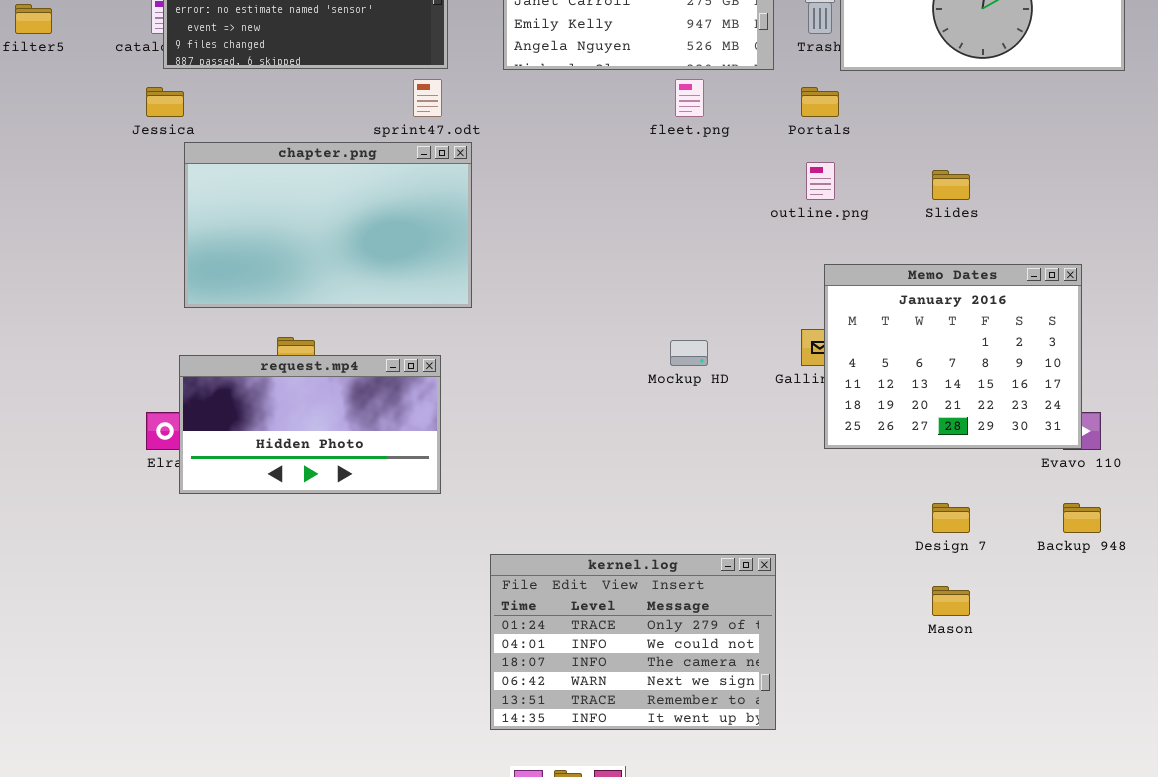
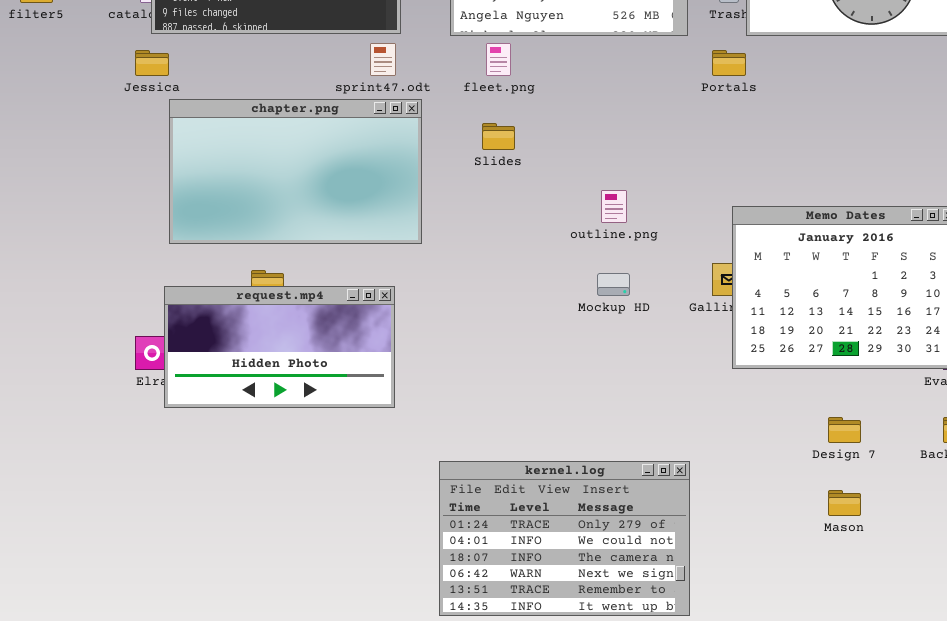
fleet.png: [675,79,704,117] -> [486,43,511,76], moved
outline.png: [806,162,835,200] -> [601,190,627,223], moved
Slides: [932,170,970,200] -> [482,123,515,150], moved

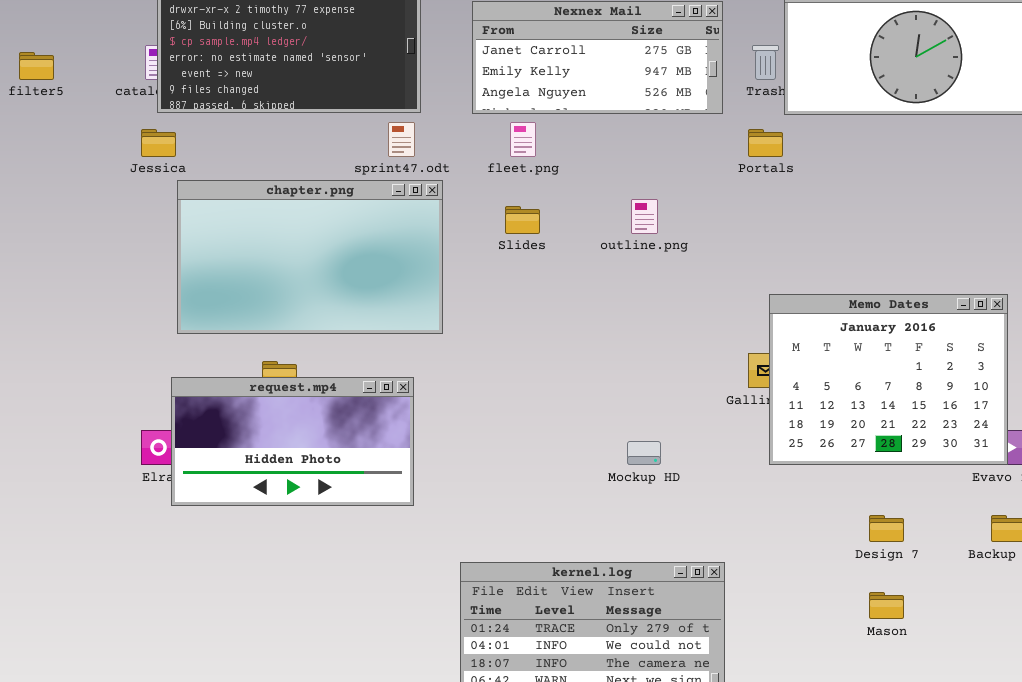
outline.png: [601,190,627,223] -> [631,199,658,234], moved
Mockup HD: [597,273,630,296] -> [627,441,661,465], moved

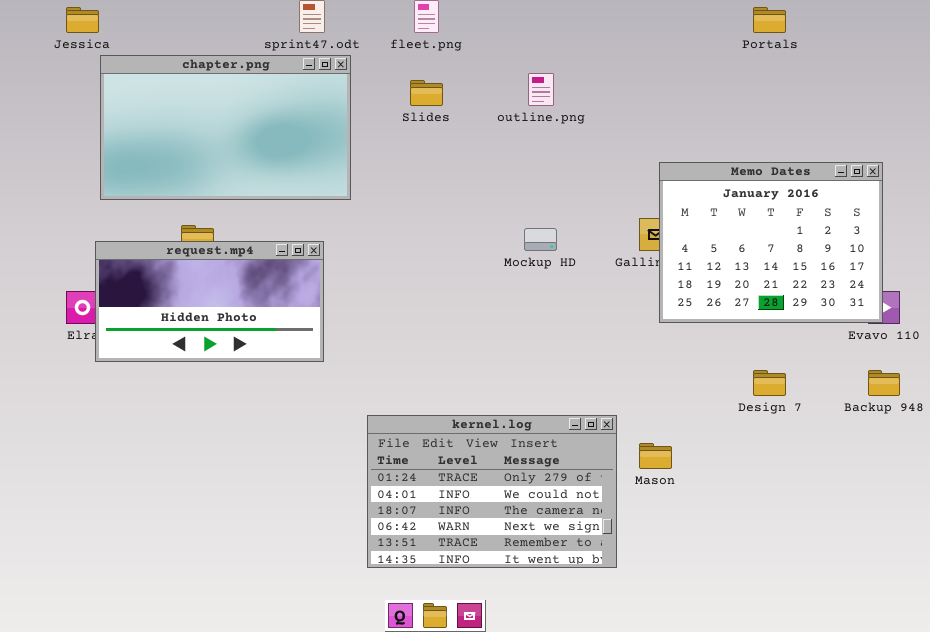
Portals: [748,129,783,157] -> [753,7,786,33], moved
Mockup HD: [627,441,661,465] -> [524,228,557,251], moved
Mason: [869,592,904,619] -> [639,443,672,469], moved

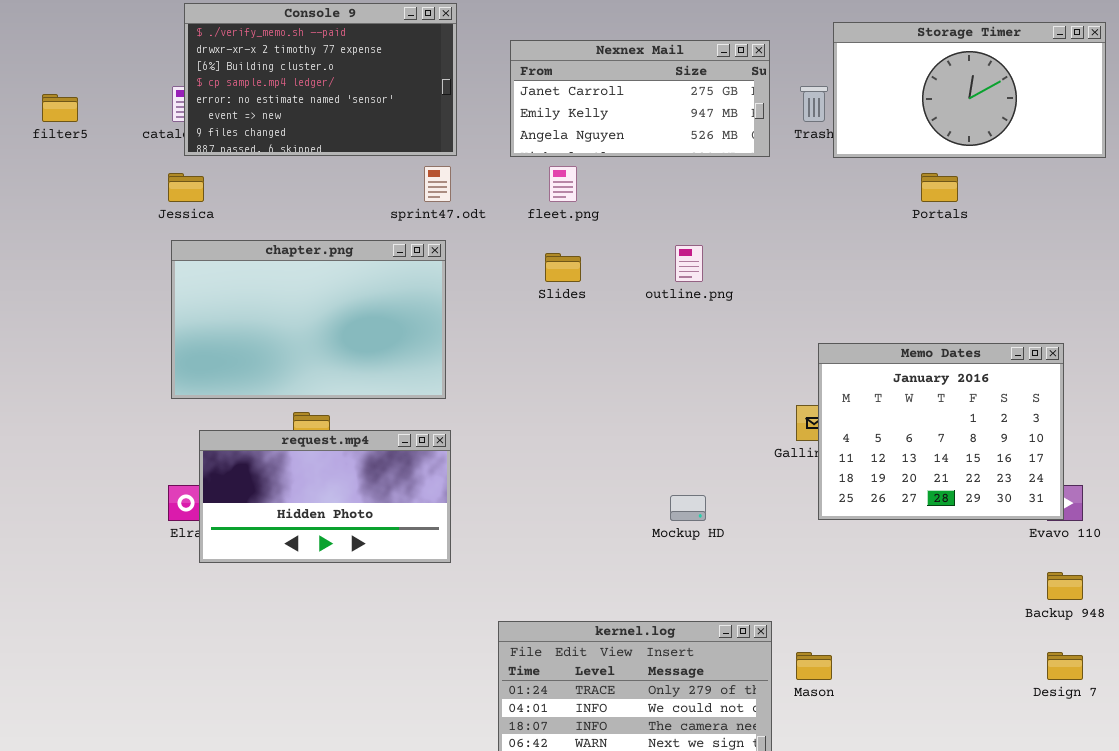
chapter.png: [100,55,351,200] -> [171,240,446,399], moved
Mockup HD: [524,228,557,251] -> [670,495,706,521], moved
Design 7: [753,370,786,396] -> [1047,652,1083,680], moved

